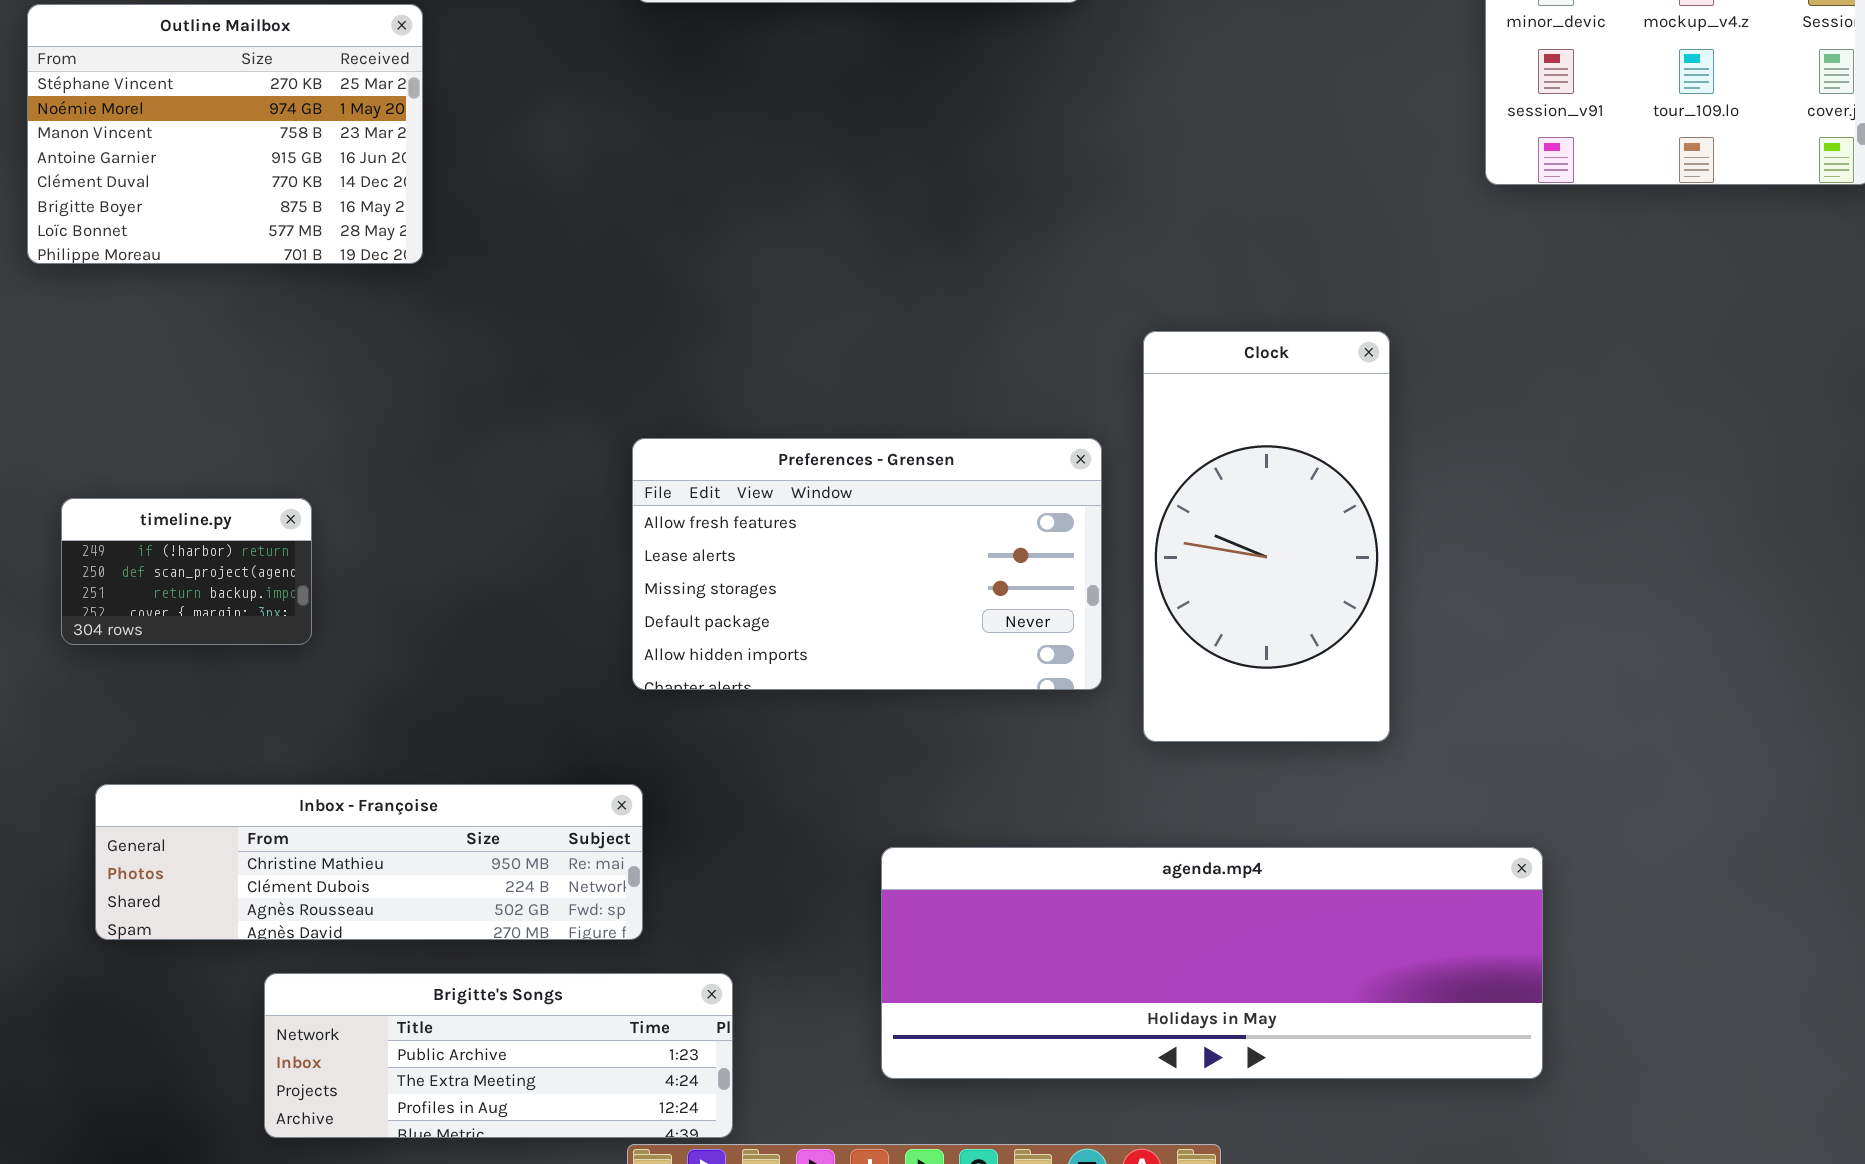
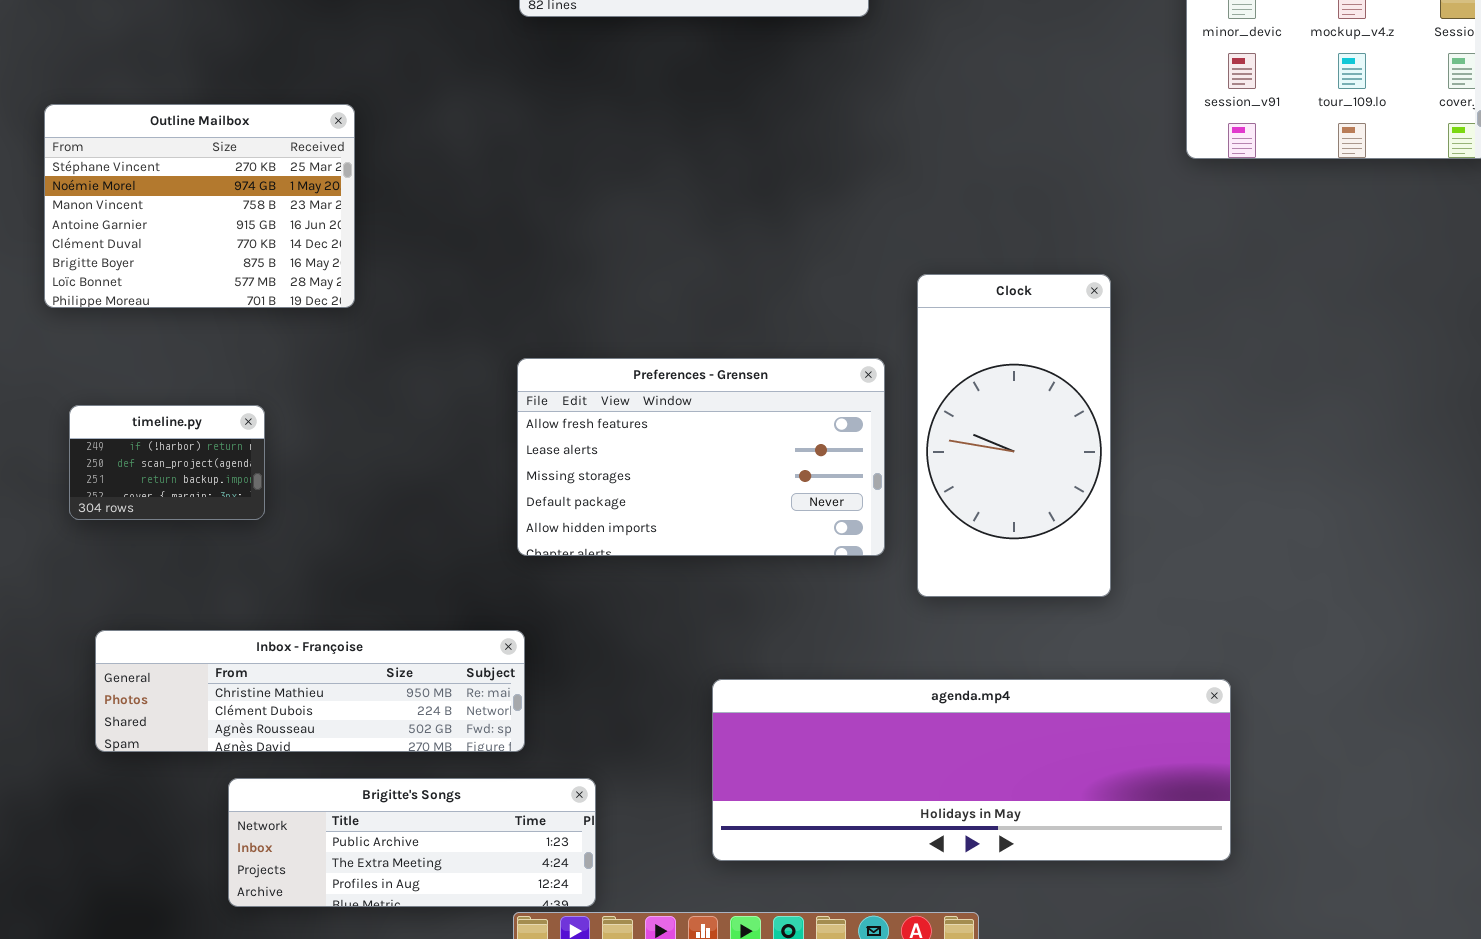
Outline Mailbox: [27,4,423,264] -> [44,104,355,308], moved

